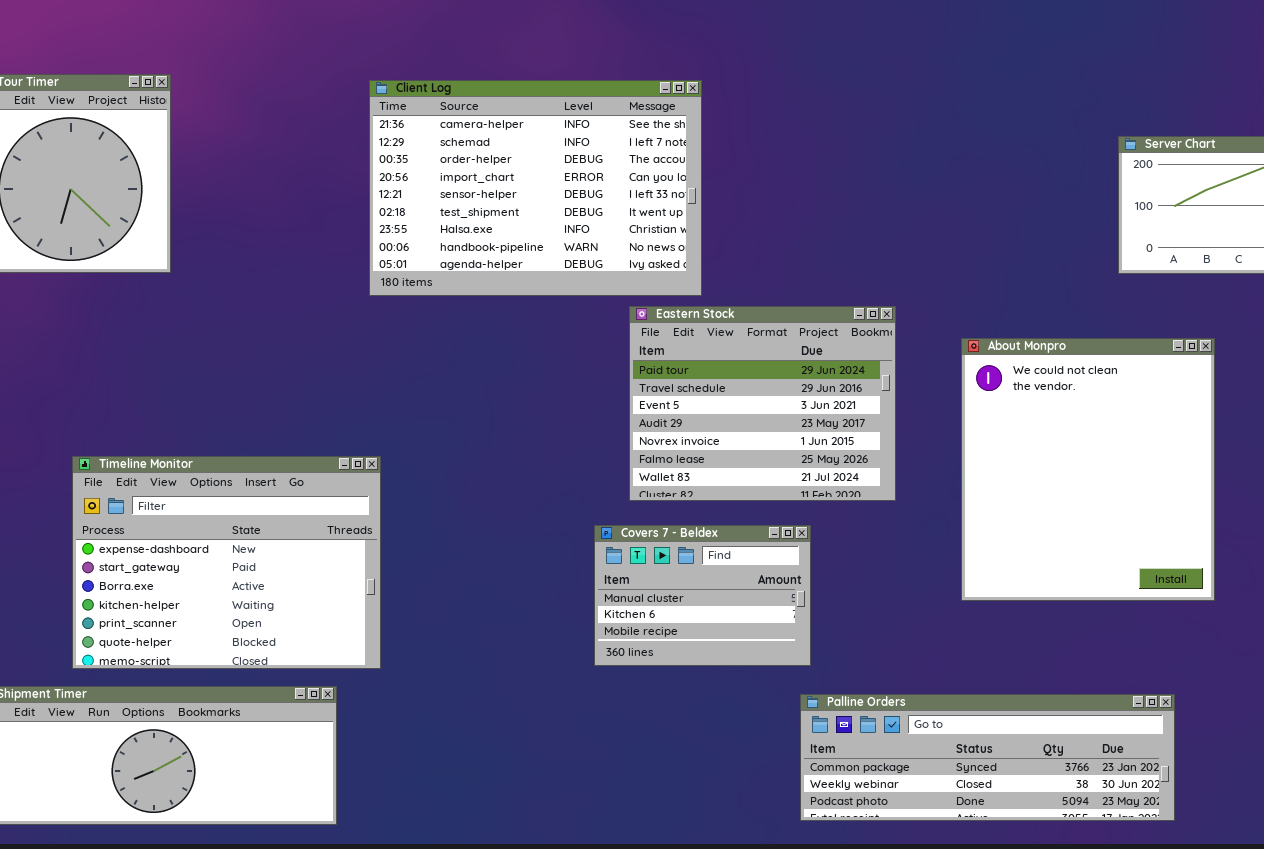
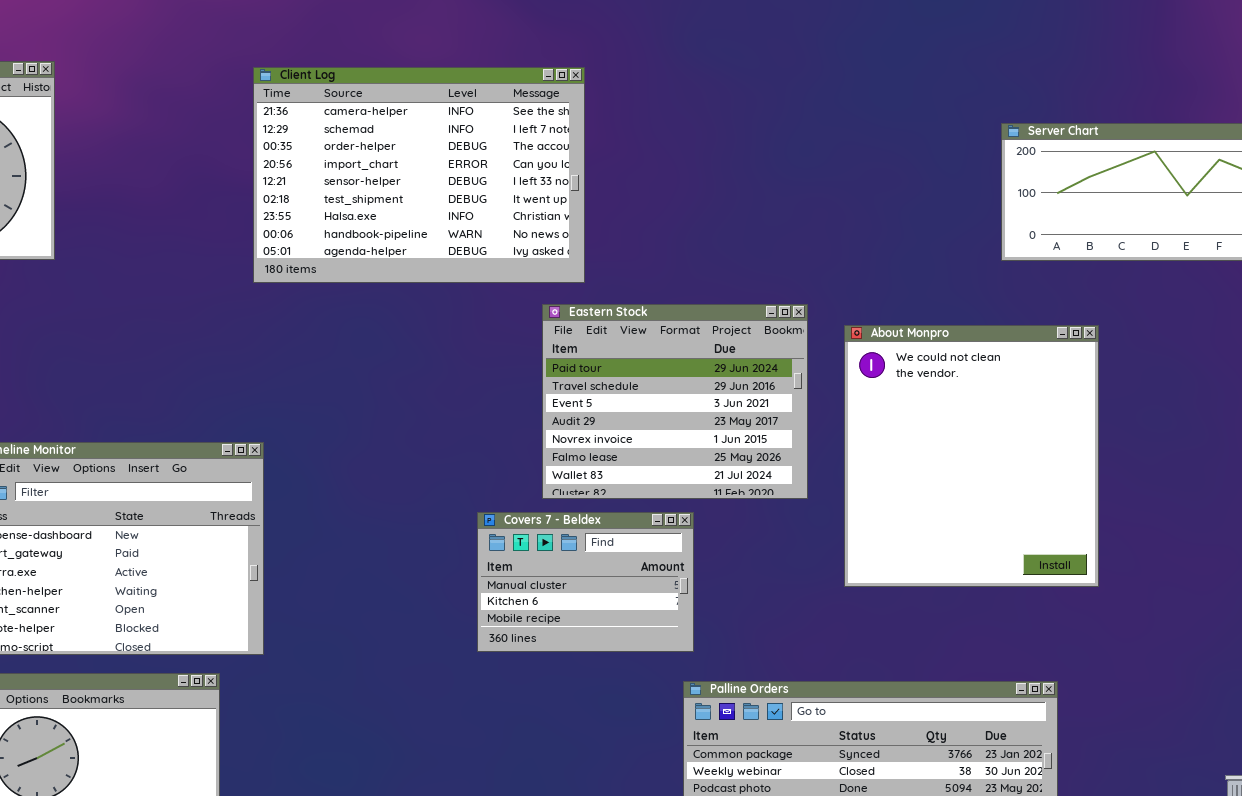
Eastern Stock: [629,306,896,501] -> [542,304,808,499], moved

